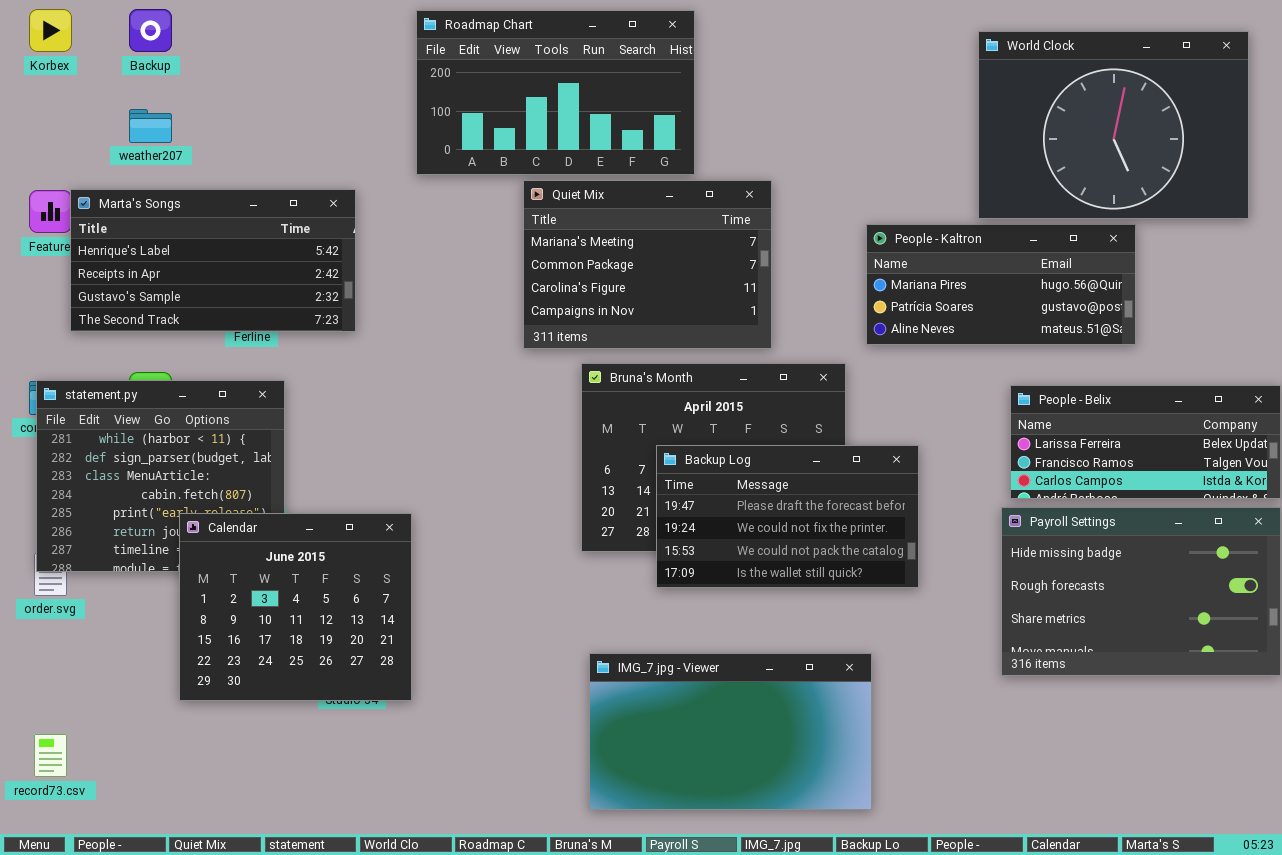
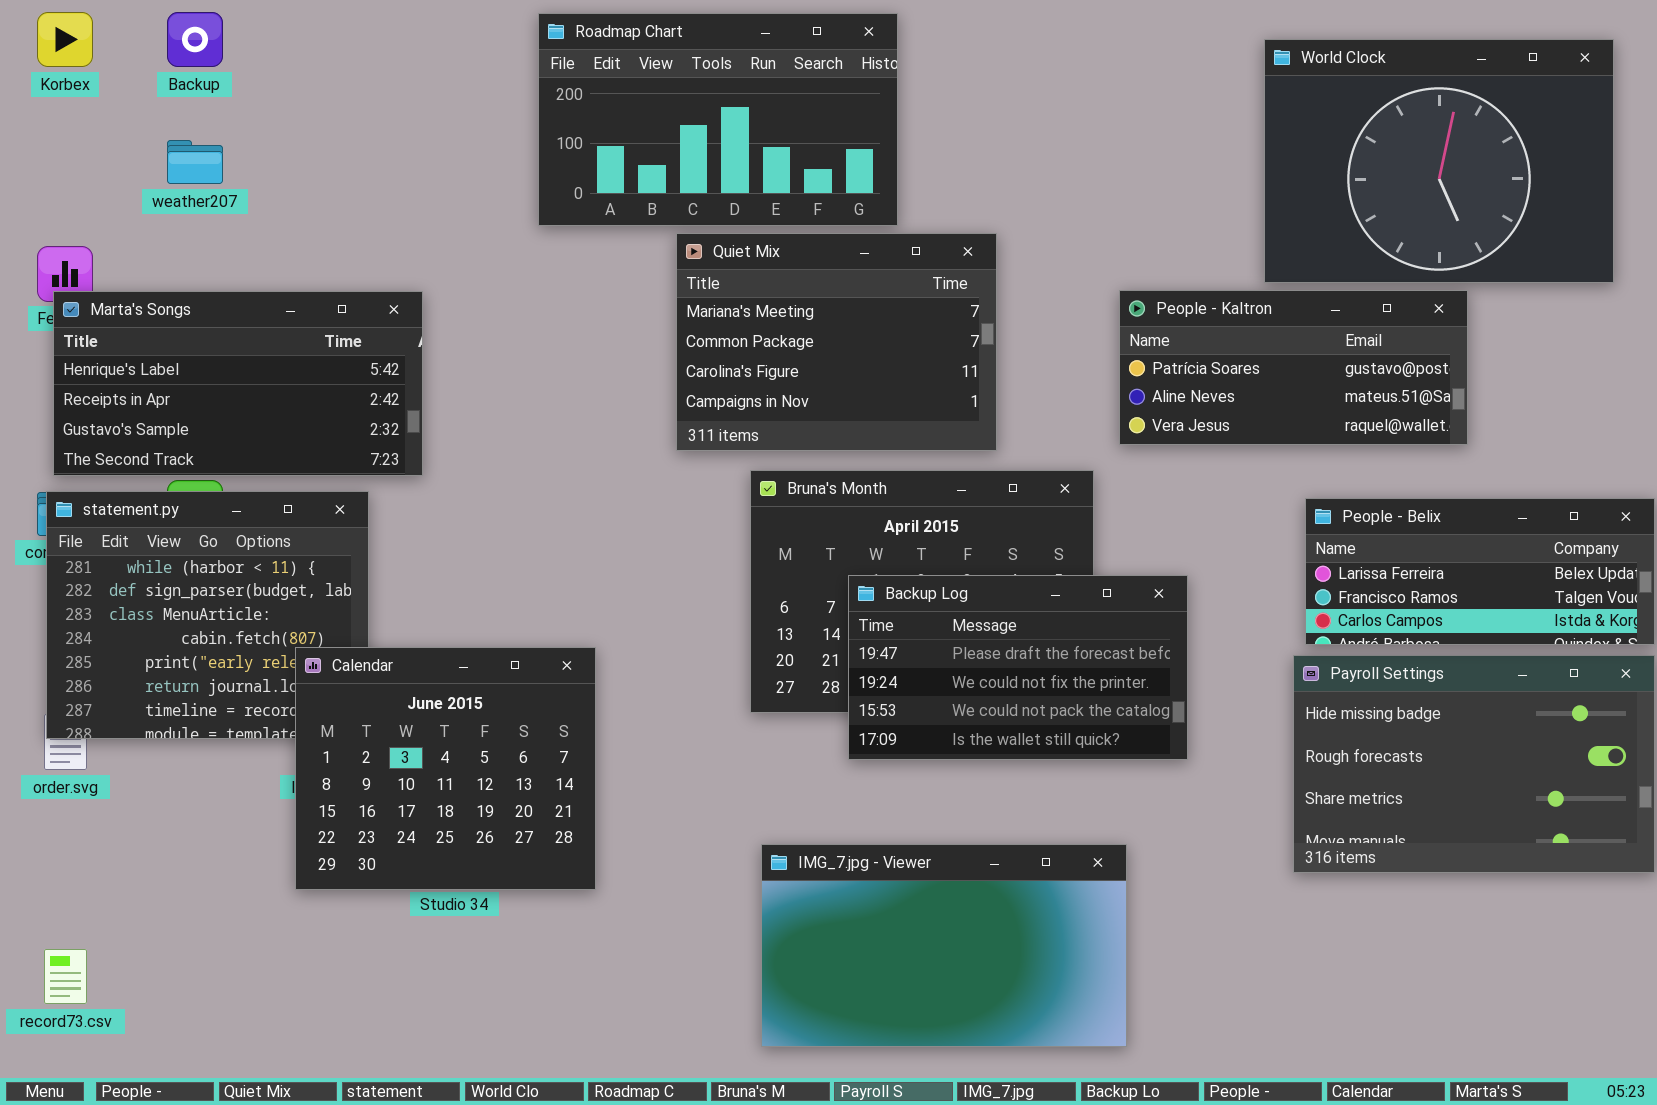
Marta's Songs: [70,189,356,332] -> [53,291,423,476], moved
People - Kaltron: [866,224,1136,345] -> [1119,290,1468,445], scrolled down 1 row
Calendar: [179,513,412,701] -> [295,647,596,890], moved

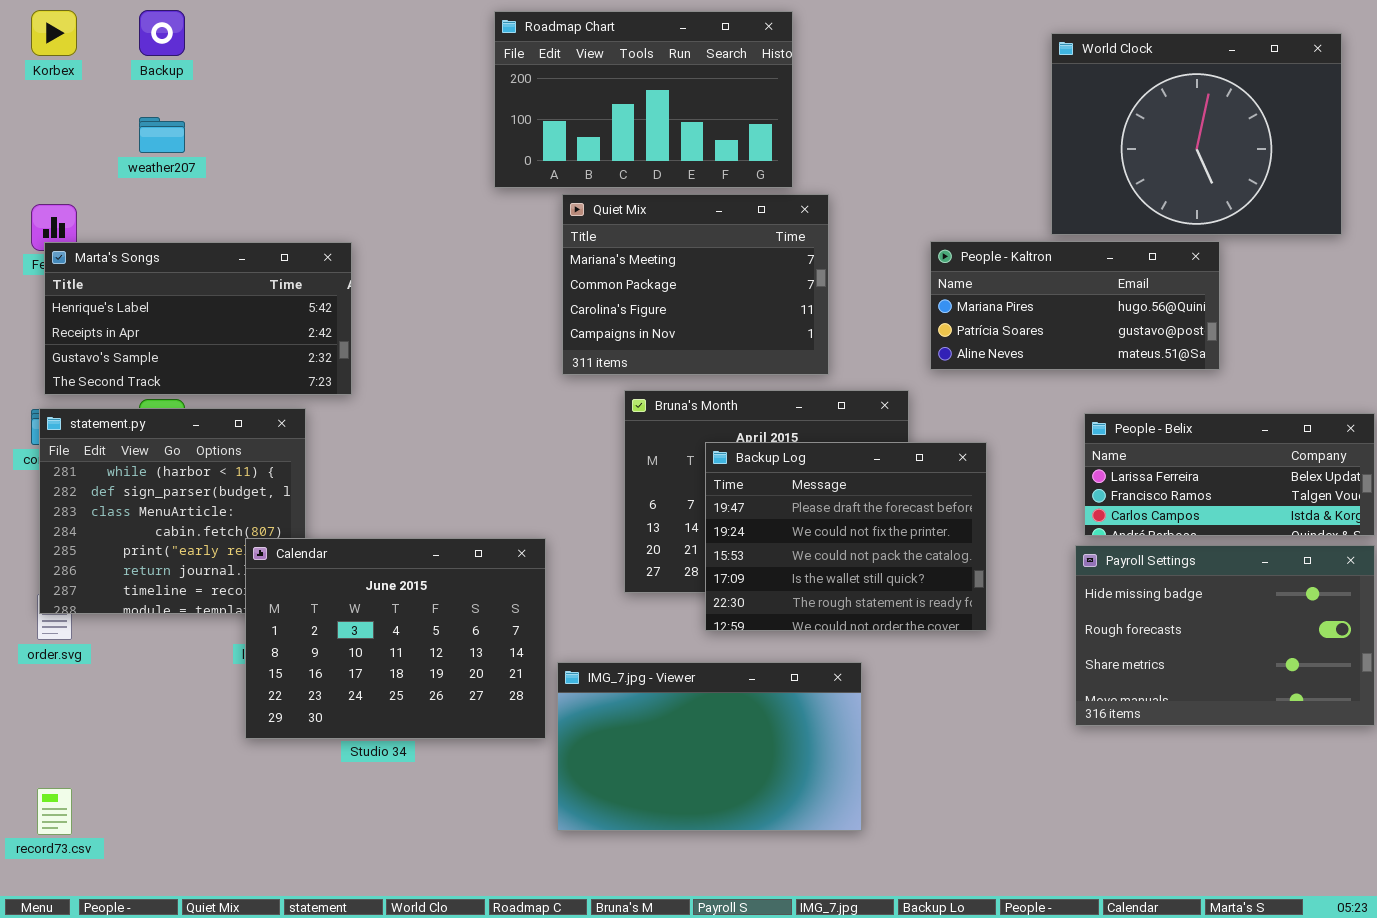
Roadmap Chart: [538,13,898,226] -> [494,11,793,188], moved
People - Kaltron: [1119,290,1468,445] -> [930,241,1220,370], scrolled up 1 row
Backup Log: [848,575,1188,760] -> [705,442,987,631], resized
Calendar: [295,647,596,890] -> [245,538,546,739], resized
IMG_7.jpg - Viewer: [761,844,1127,1047] -> [557,662,862,831], moved

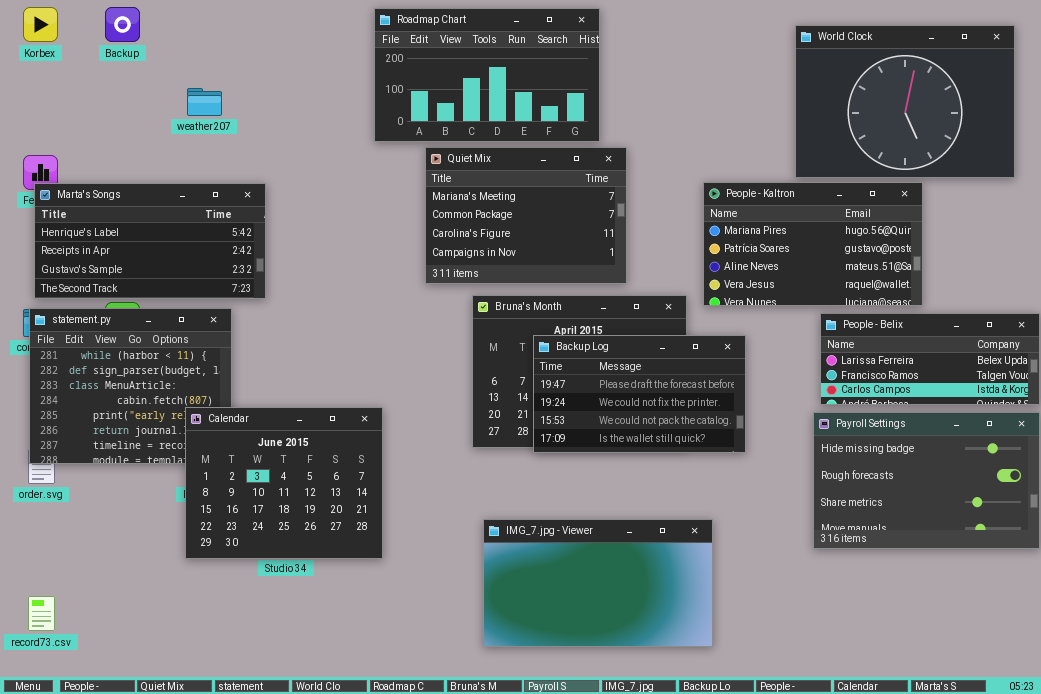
weather207: [139,117,185,153] -> [187,88,222,116], moved
People - Kaltron: [930,241,1220,370] -> [703,182,923,306], resized
Backup Log: [705,442,987,631] -> [533,335,746,453], resized
Calendar: [245,538,546,739] -> [185,407,383,559], resized
IMG_7.jpg - Viewer: [557,662,862,831] -> [483,519,713,647], moved

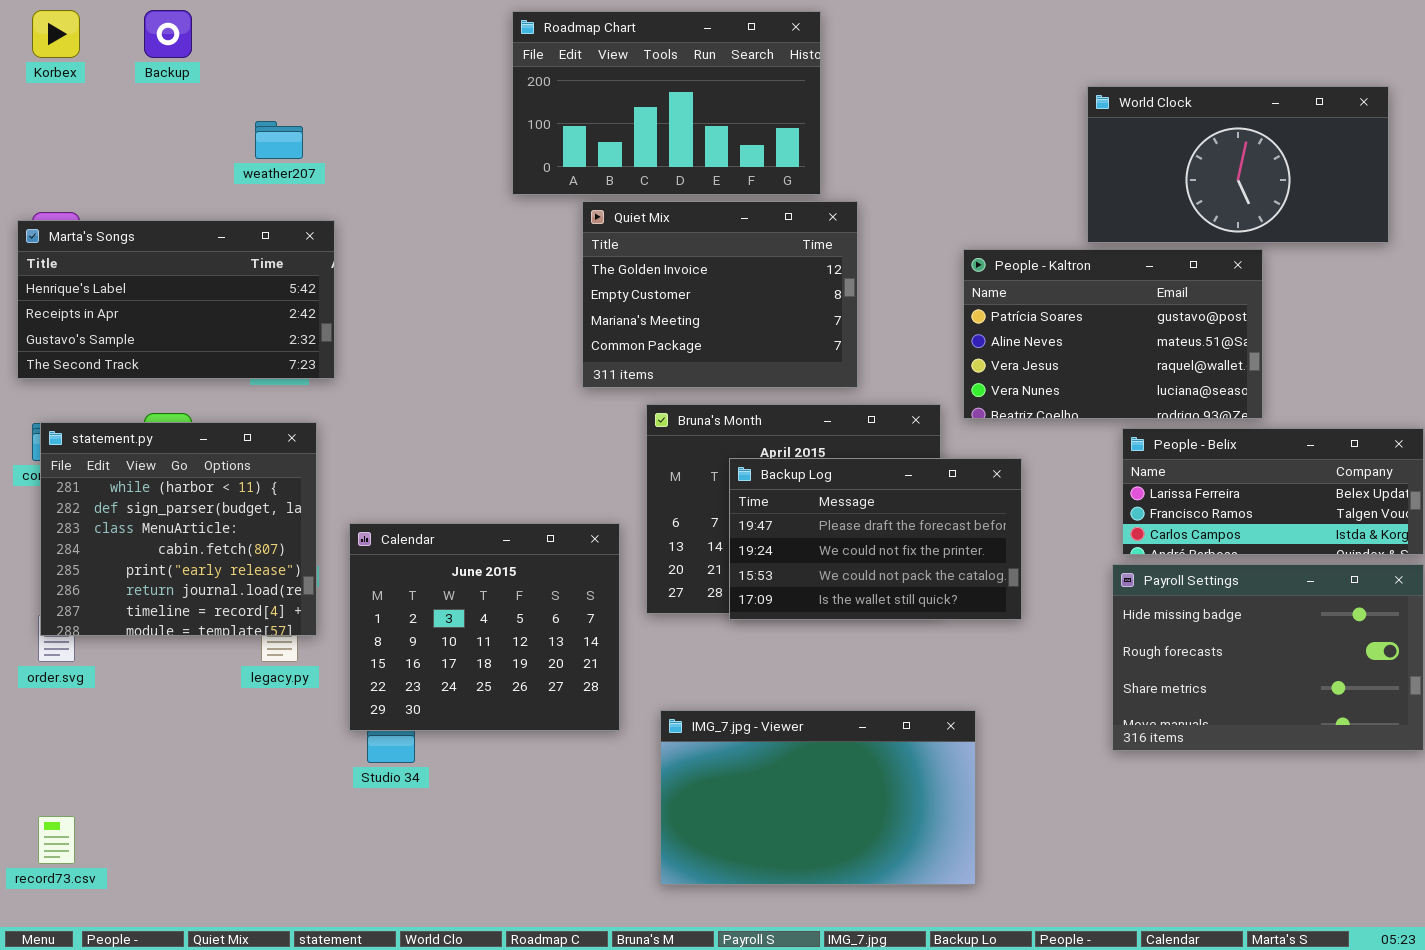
World Clock: [795,25,1015,178] -> [1087,86,1389,243], resized
Quiet Mix: [425,147,627,284] -> [582,201,858,388], scrolled up 2 rows
People - Kaltron: [703,182,923,306] -> [963,249,1263,419], scrolled down 1 row
Marta's Songs: [34,183,266,299] -> [17,220,335,379], moved
Calendar: [185,407,383,559] -> [349,523,620,731], moved

